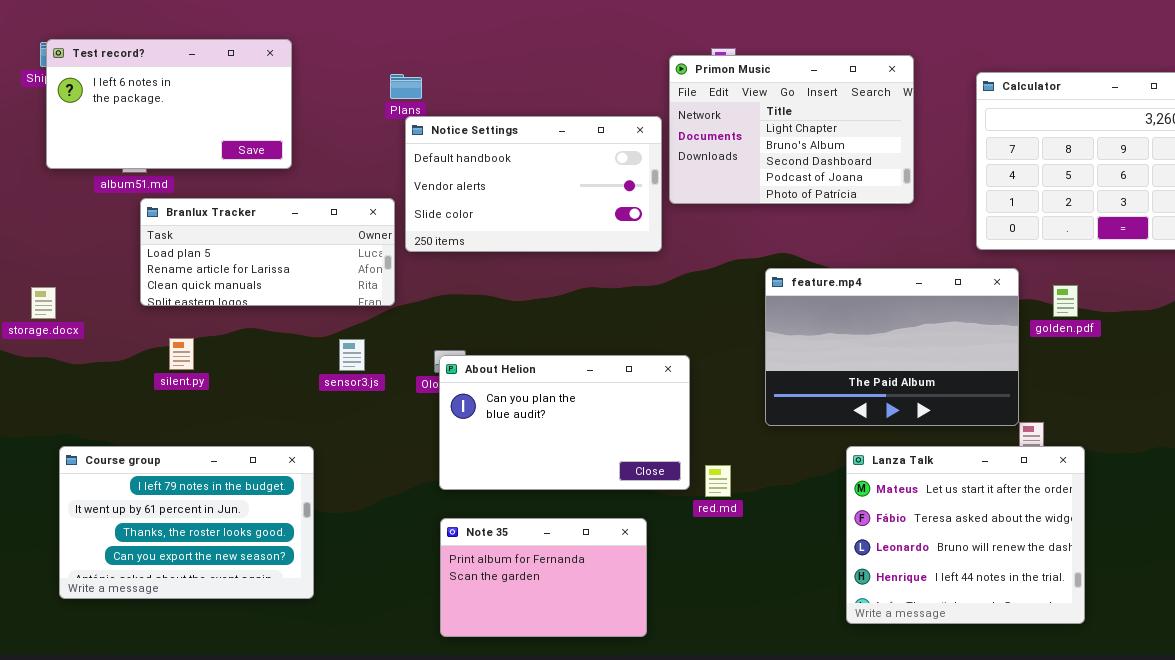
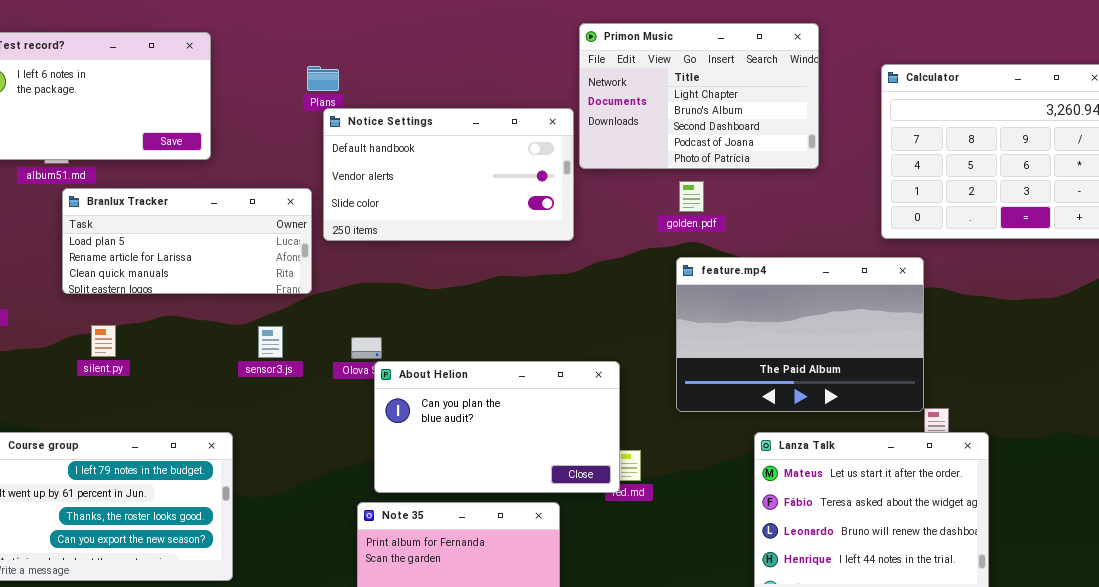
Primon Music: [669,55,914,204] -> [579,23,819,169], moved
golden.pdf: [1053,285,1078,317] -> [679,181,704,212], moved
About Helion: [439,355,690,490] -> [374,361,620,493], moved

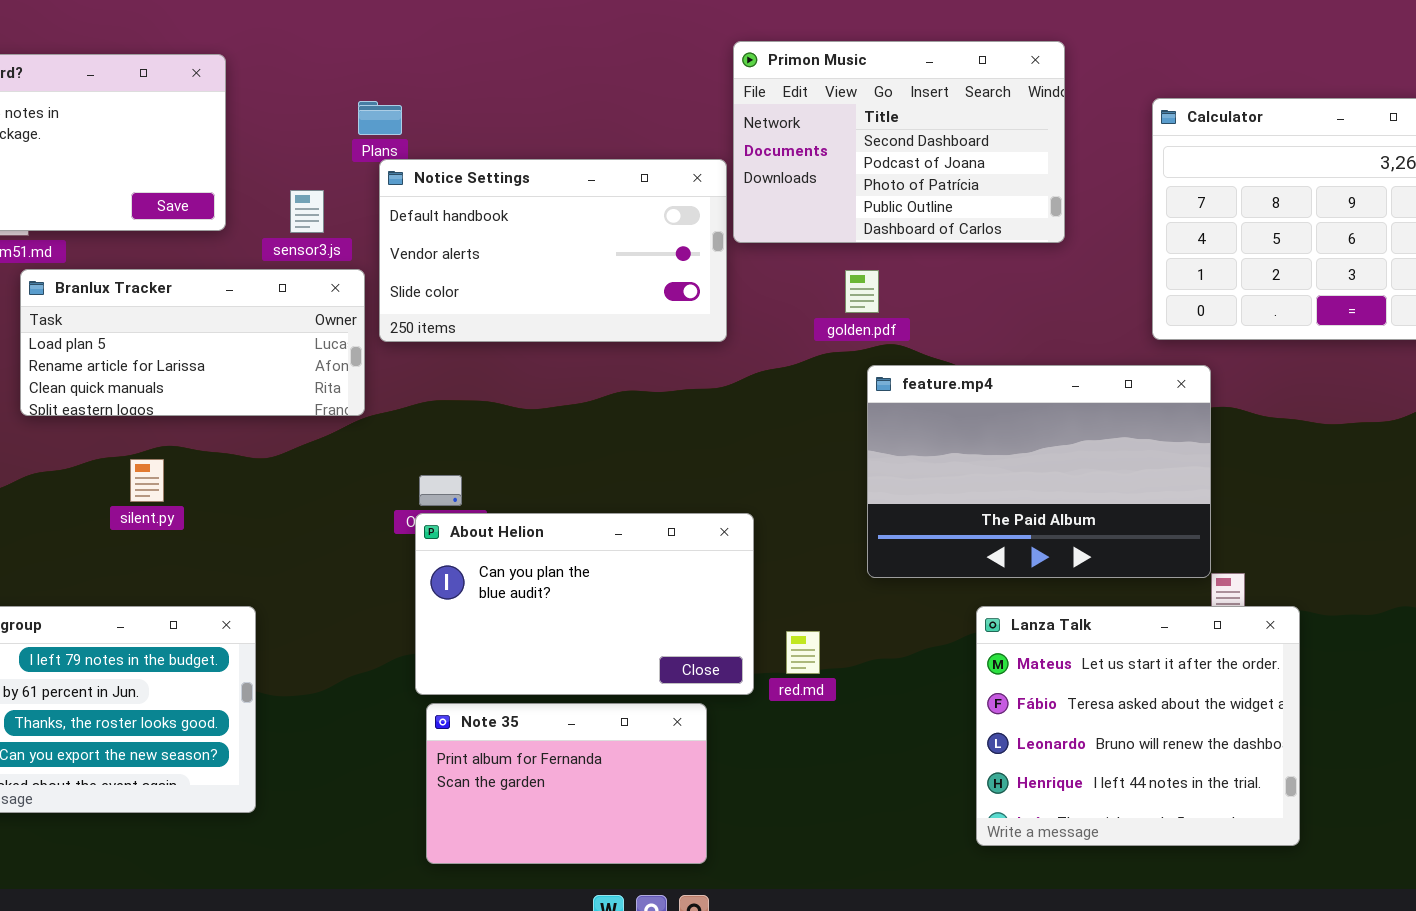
Primon Music: [579,23,819,169] -> [733,41,1065,243], scrolled down 2 rows
golden.pdf: [679,181,704,212] -> [845,270,879,313], moved
silent.py: [91,325,116,357] -> [130,459,164,502], moved
sensor3.js: [258,326,283,358] -> [290,190,324,233], moved
About Helion: [374,361,620,493] -> [415,513,754,695], moved

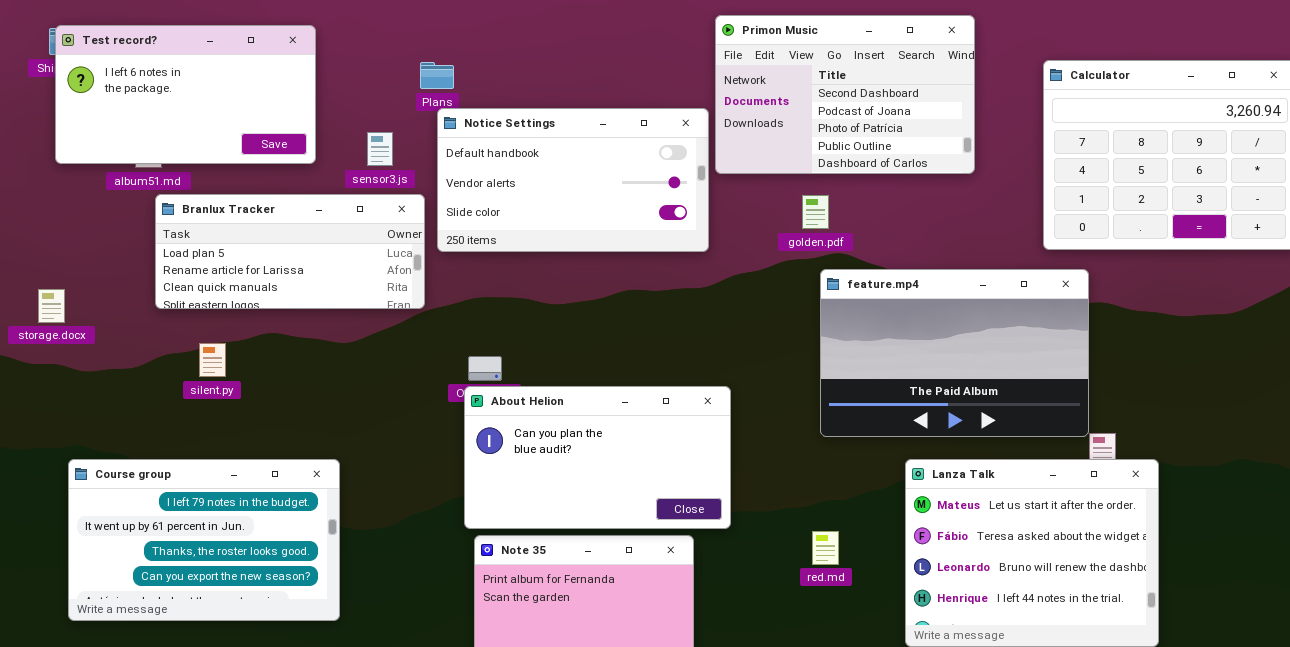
silent.py: [130,459,164,502] -> [199,343,226,377], moved
red.md: [786,631,820,674] -> [812,531,839,565], moved

